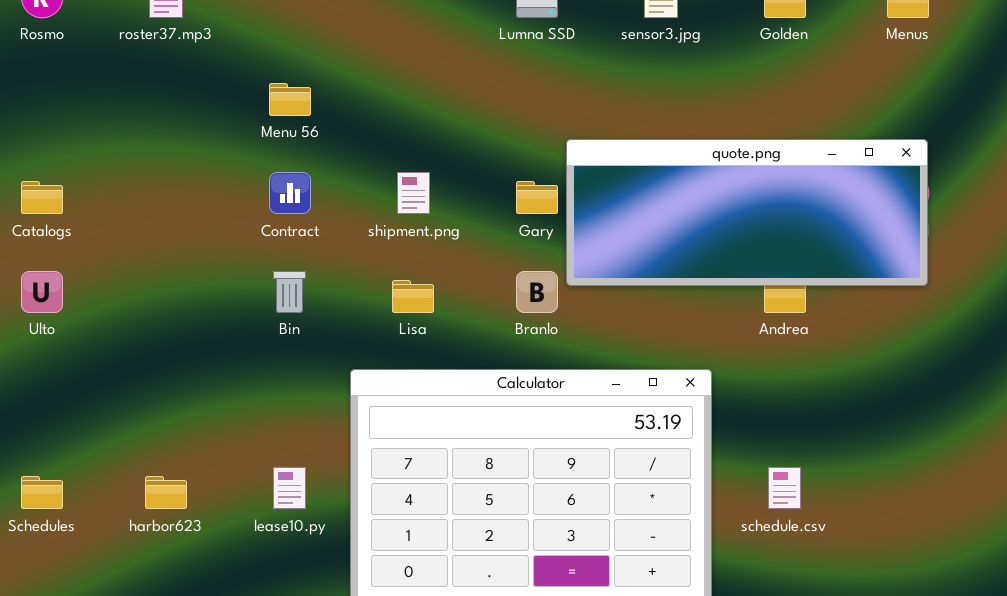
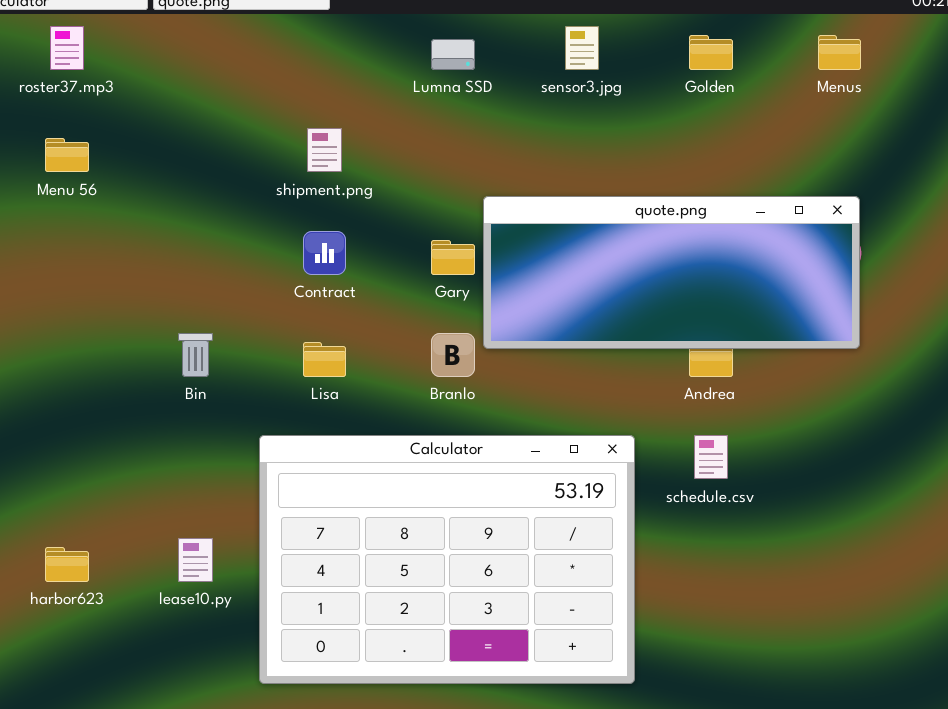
Menu 56: [269,83,311,116] -> [45,138,89,172], moved
Contract: [269,172,311,214] -> [303,231,346,275], moved
shipment.png: [397,172,430,214] -> [307,128,342,172], moved
schedule.csv: [768,467,801,509] -> [694,435,728,479], moved

